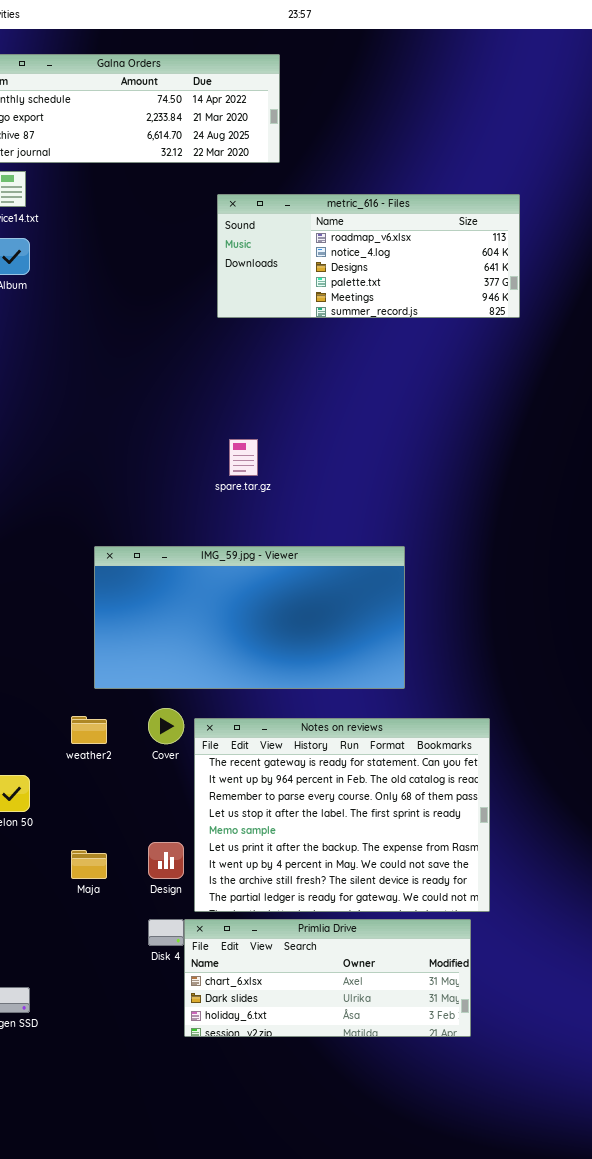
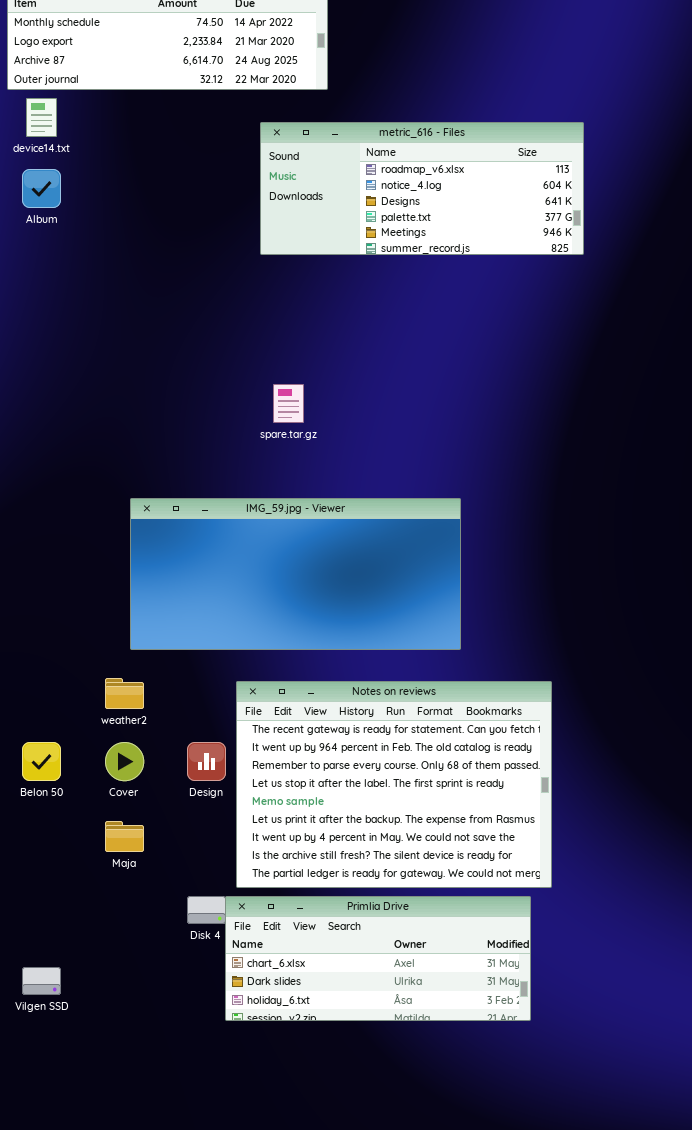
Cover: [148,708,184,744] -> [105,742,144,781], moved
Design: [148,842,184,879] -> [187,742,226,781], moved

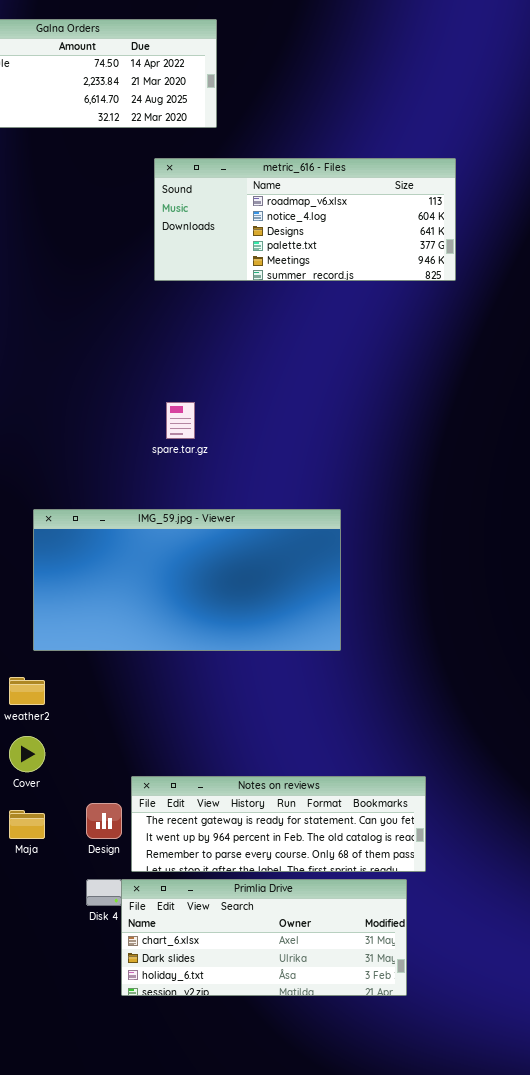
Notes on reviews: [236,681,552,888] -> [131,776,426,872], resized
Design: [187,742,226,781] -> [86,803,122,839], moved

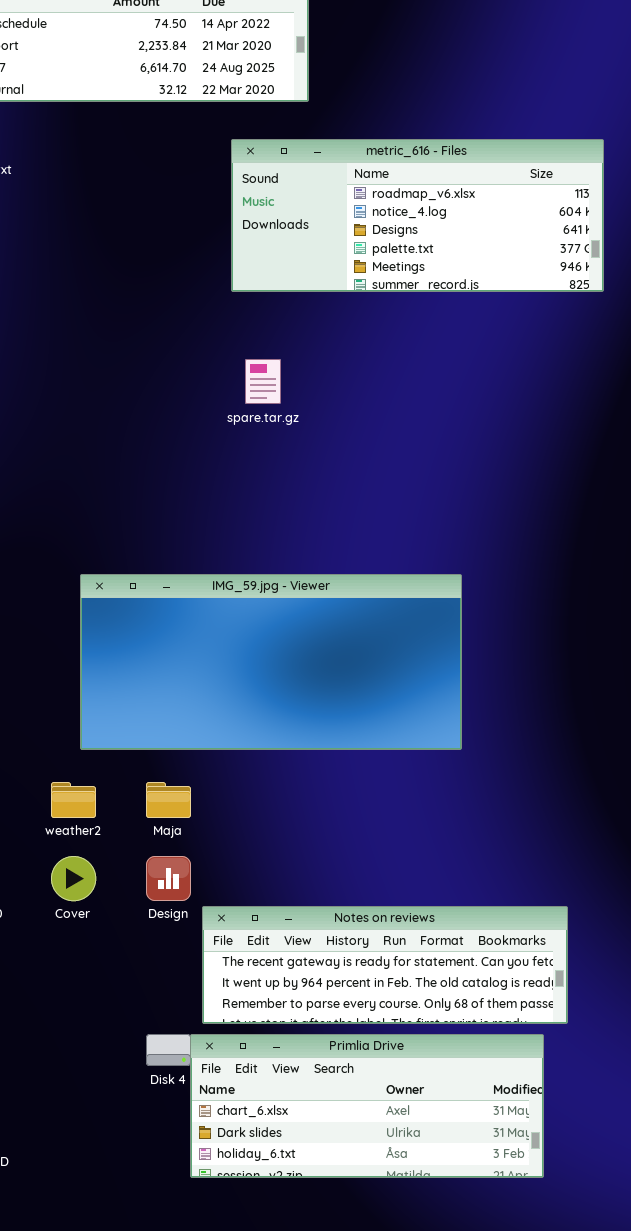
spare.tar.gz: [166,402,195,439] -> [245,359,281,404], moved
Design: [86,803,122,839] -> [146,856,191,901], moved
Maja: [9,810,45,839] -> [146,782,191,818], moved

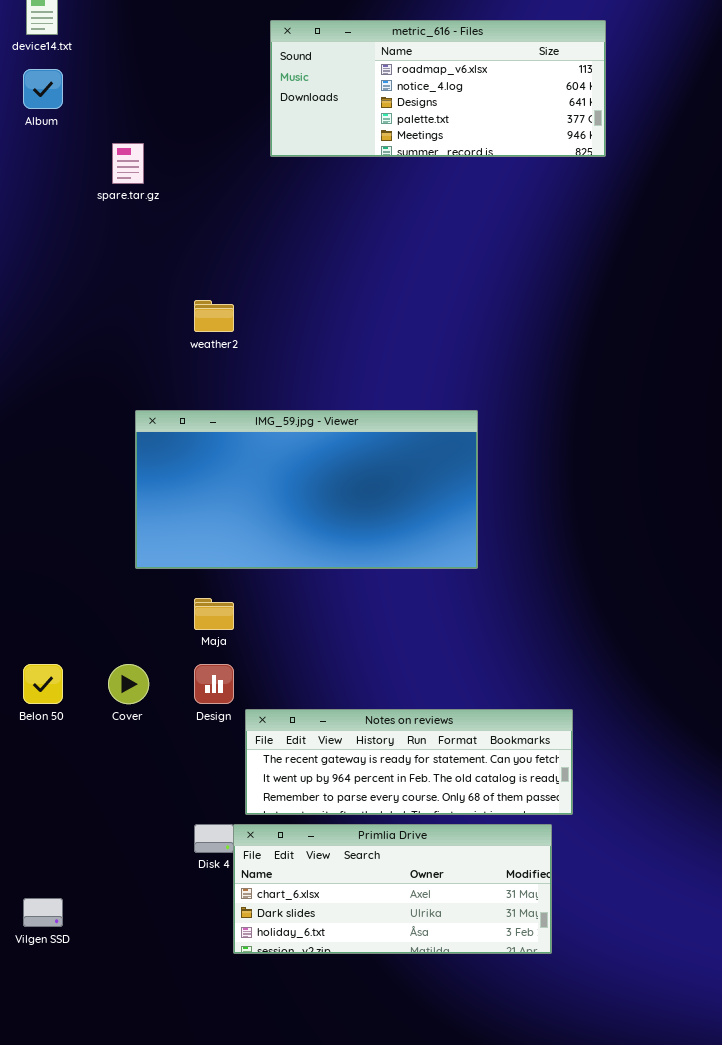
spare.tar.gz: [245,359,281,404] -> [112,143,144,184], moved
weather2: [51,782,96,818] -> [194,300,234,332], moved

